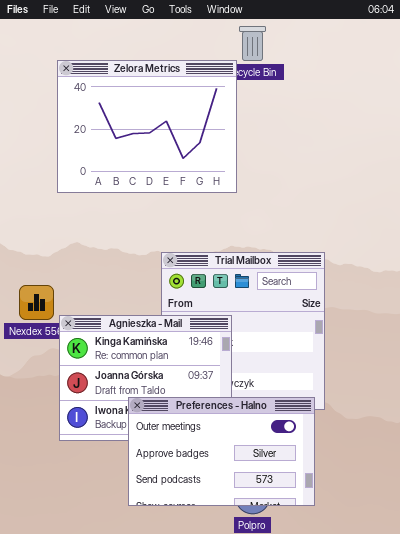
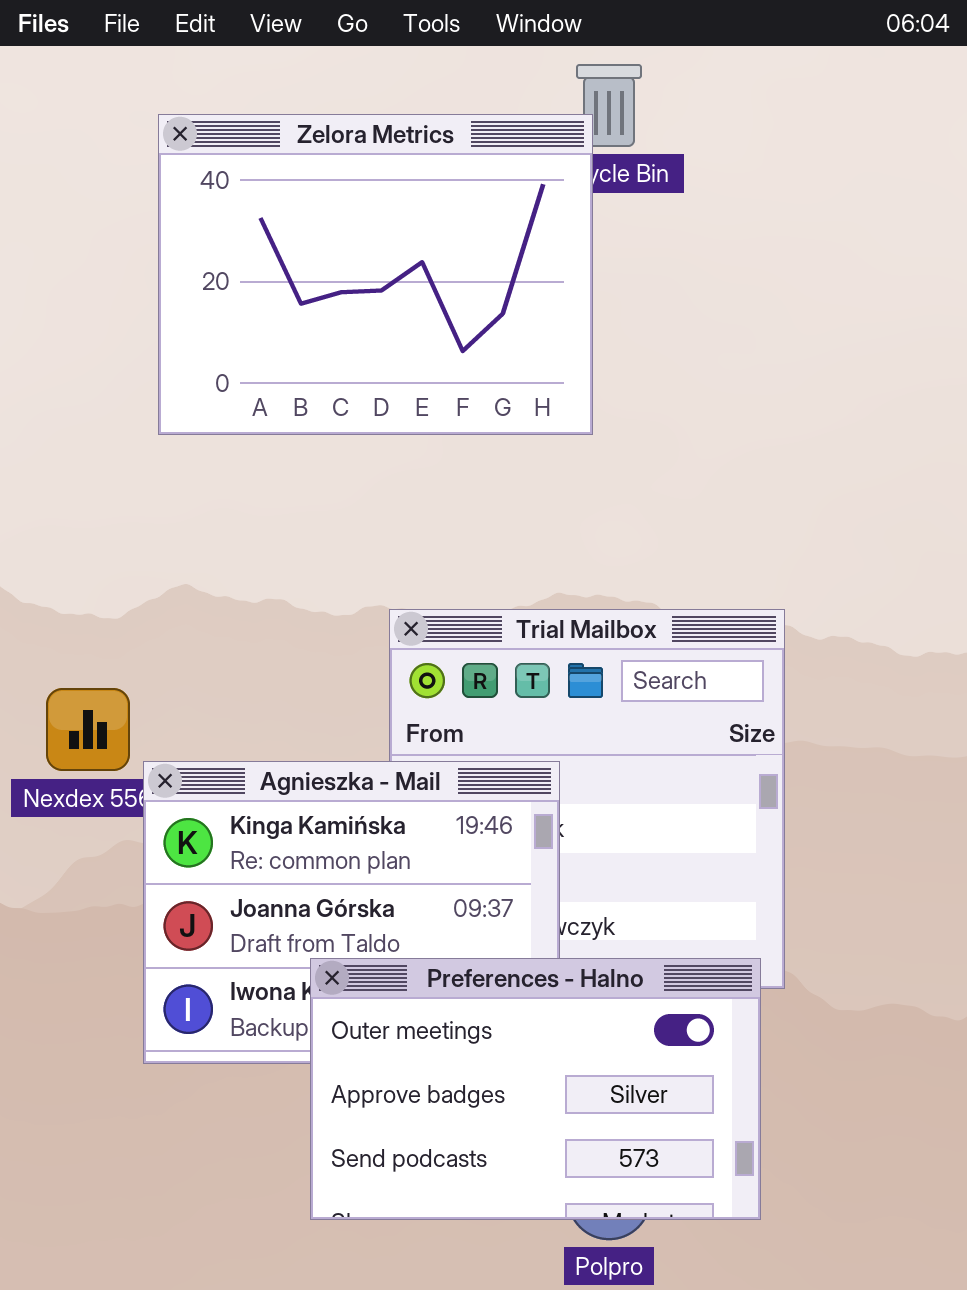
Zelora Metrics: [57,60,237,193] -> [158,114,593,435], moved

